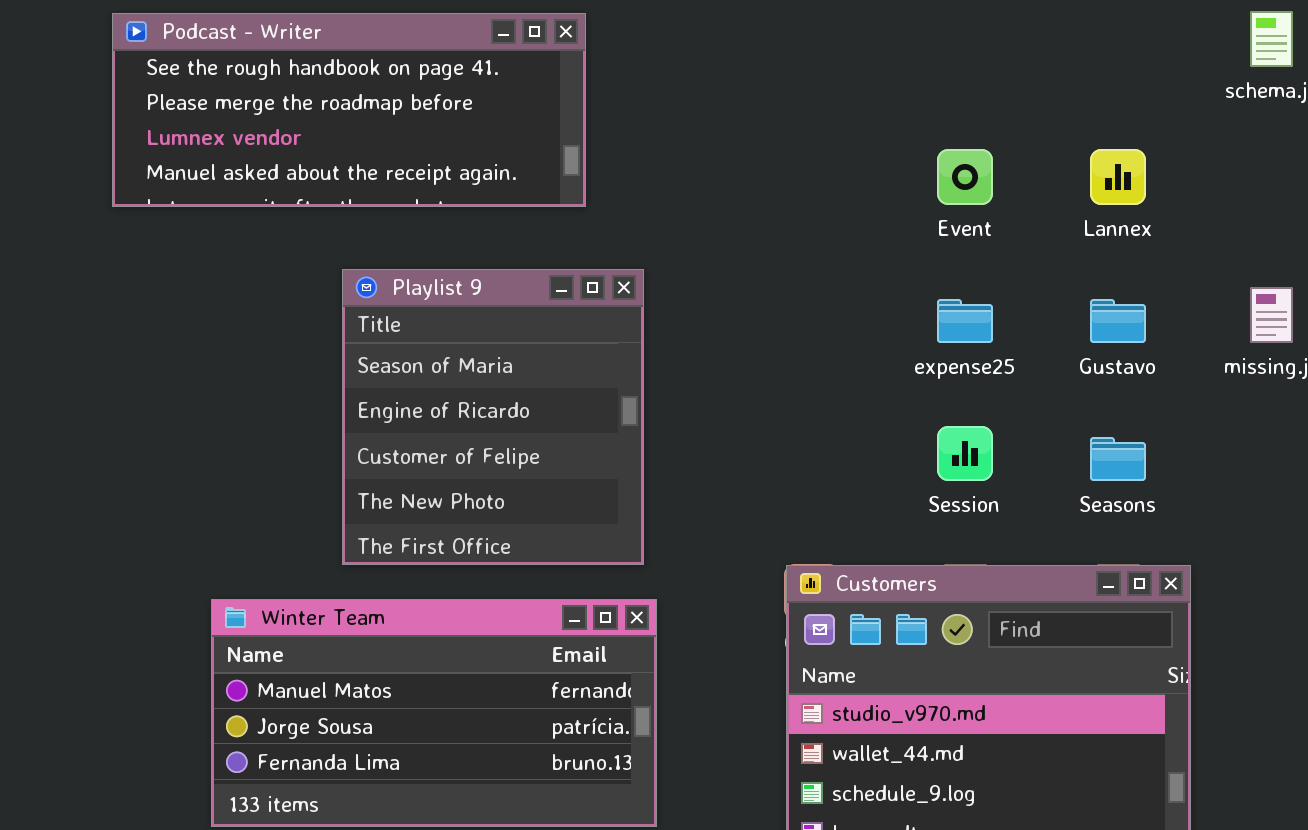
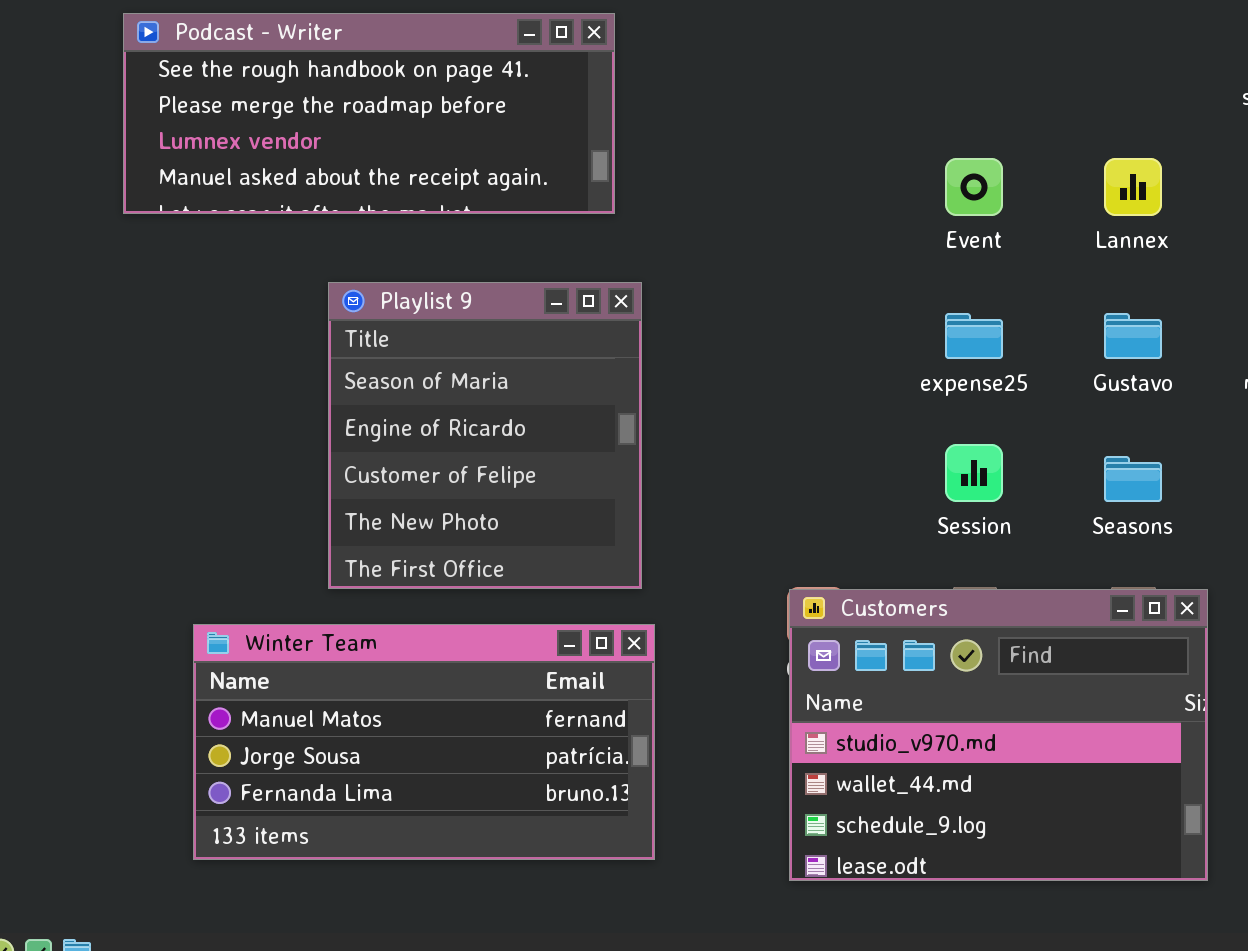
Podcast - Writer: [112,13,586,207] -> [123,13,615,214], moved

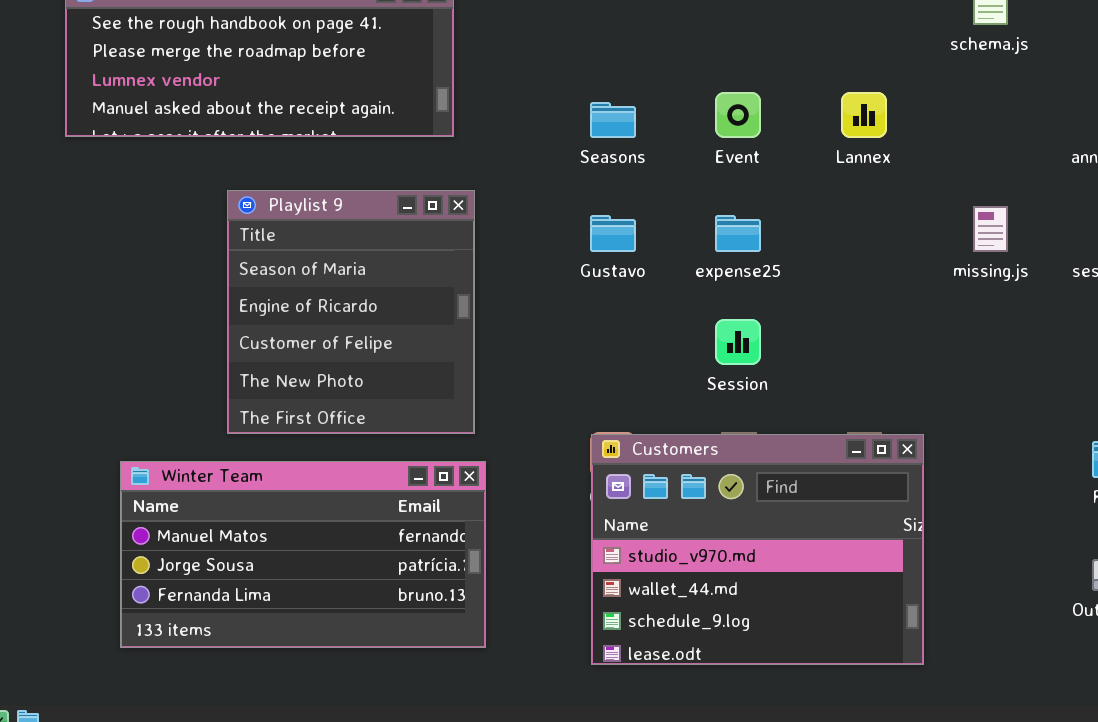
Gustavo: [1104,313,1162,359] -> [590,215,636,252], moved
Seasons: [1104,456,1162,502] -> [590,102,636,138], moved

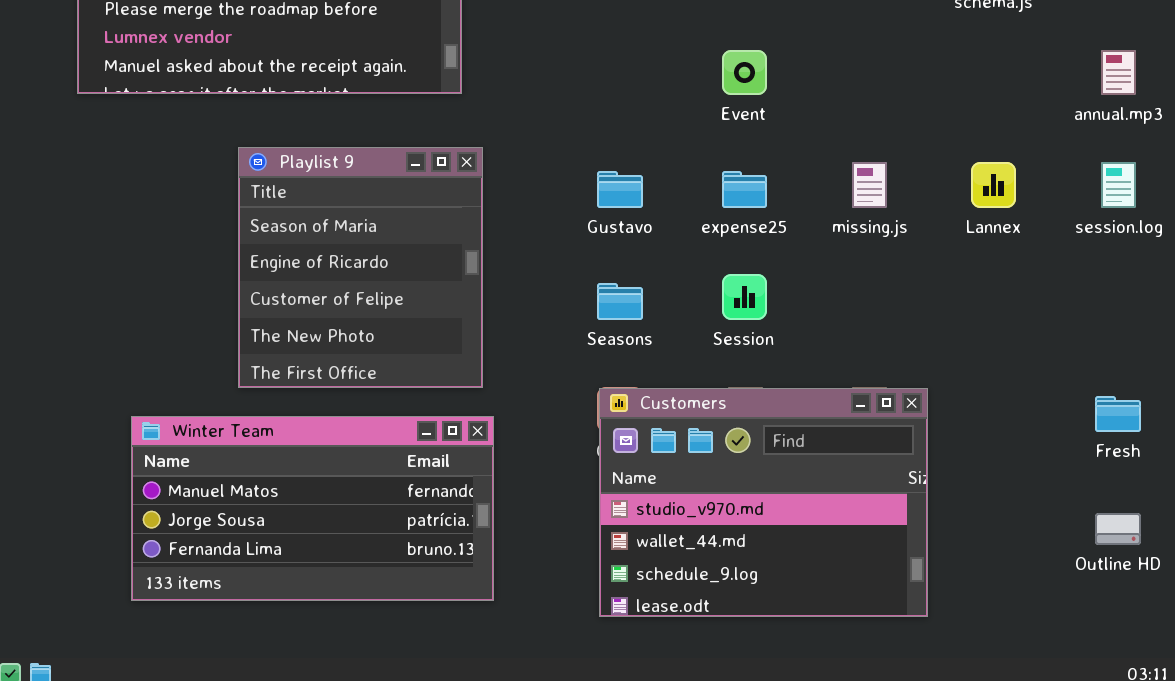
Lannex: [841,92,887,138] -> [971,162,1016,208], moved
Seasons: [590,102,636,138] -> [597,283,643,320], moved
missing.js: [973,206,1008,252] -> [852,162,887,208], moved

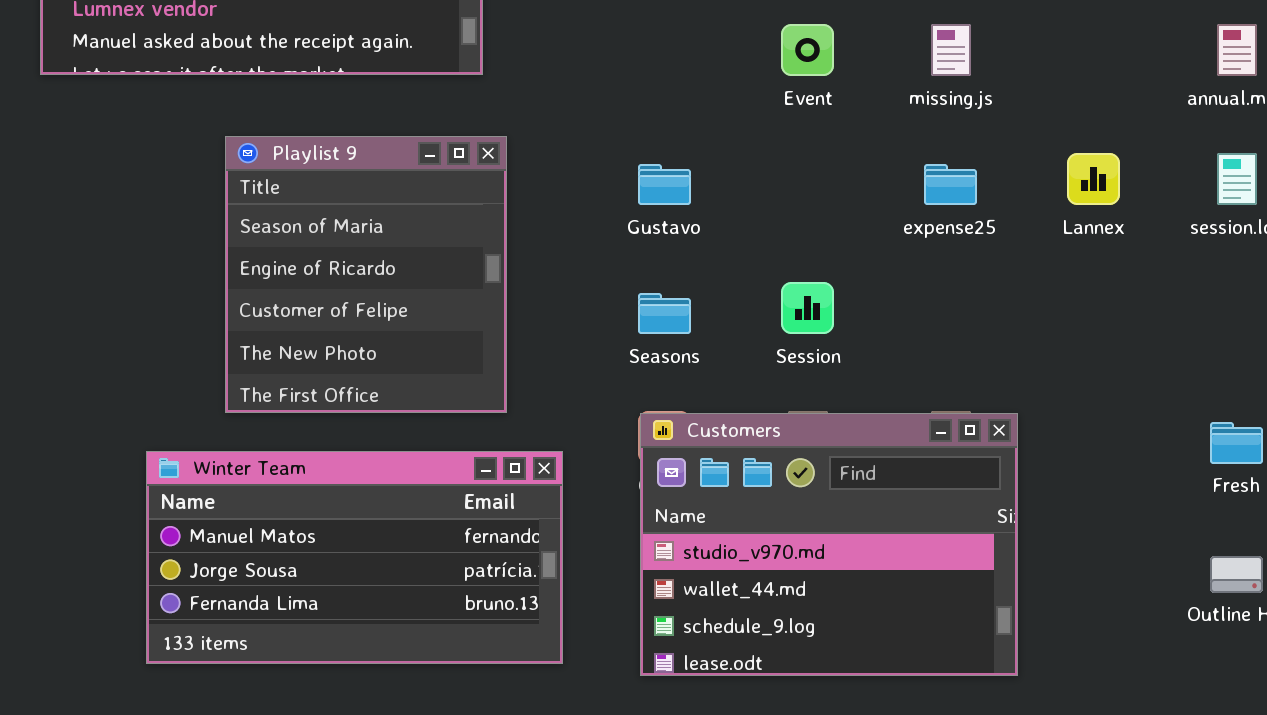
missing.js: [852,162,887,208] -> [931,24,971,76], moved
expense25: [722,171,767,208] -> [924,164,977,205], moved
Winter Team: [131,416,494,601] -> [146,451,563,664], moved

